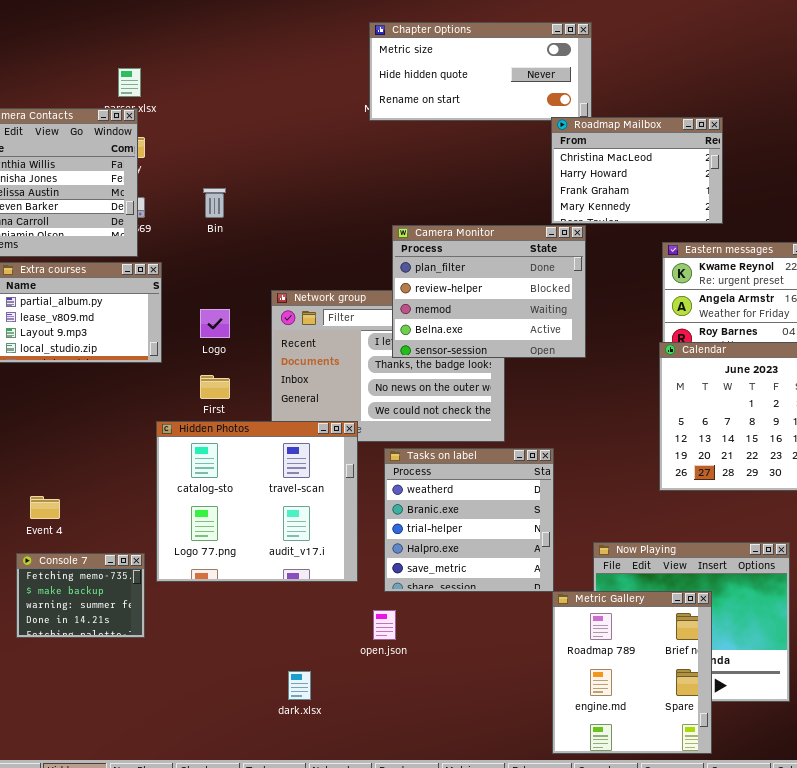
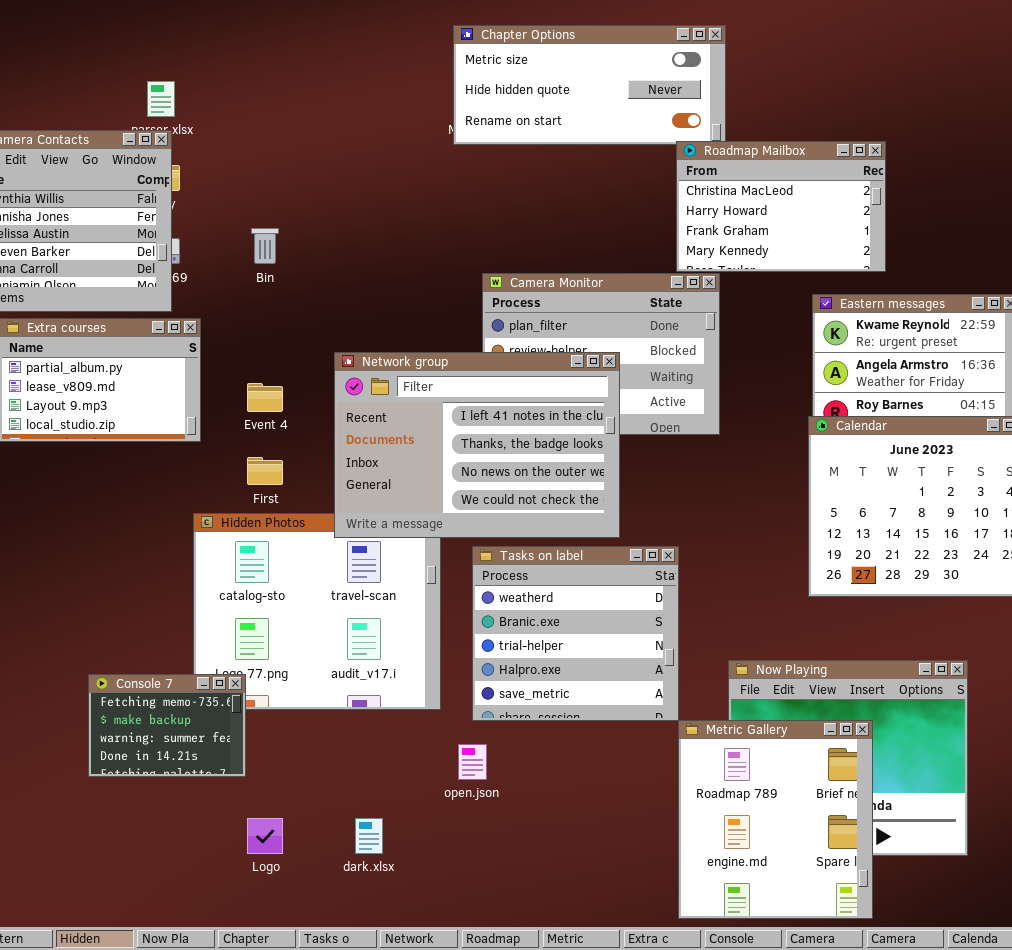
Network group: [271,290,505,442] -> [334,352,620,538], raised
Logo: [200,309,230,338] -> [247,818,283,854], moved
Event 4: [30,496,60,519] -> [247,383,283,412], moved
Console 7: [16,553,145,638] -> [88,674,246,777], moved

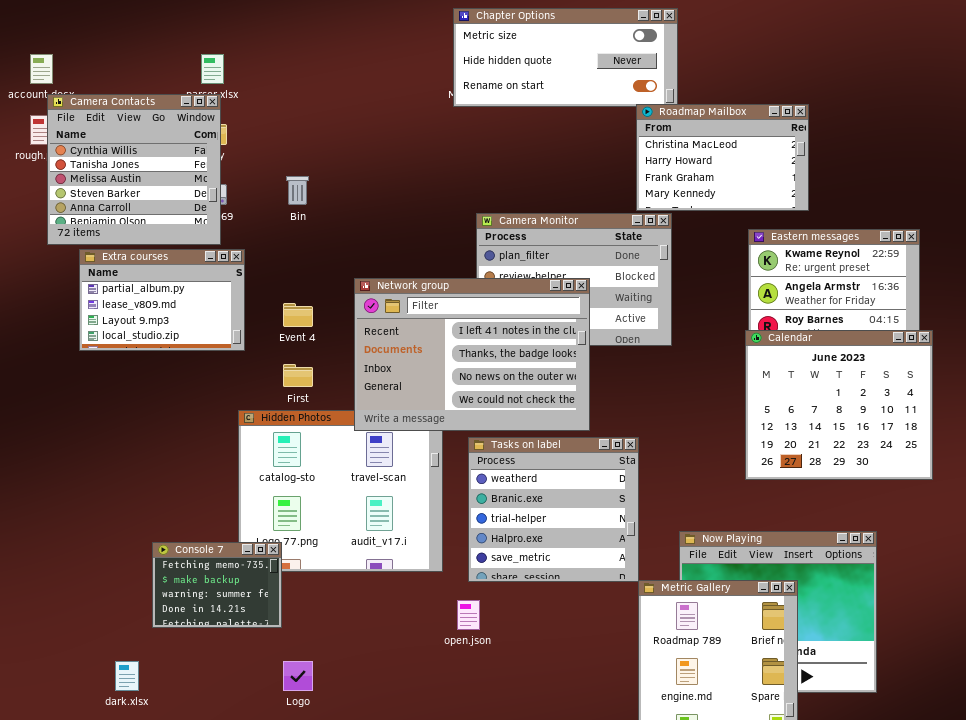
dark.xlsx: [355,818,383,854] -> [115,661,139,691], moved

